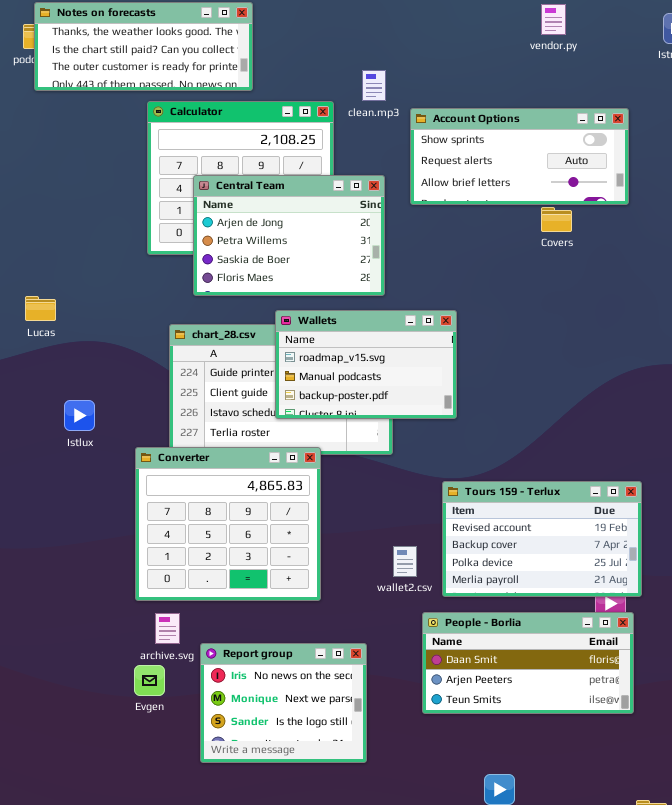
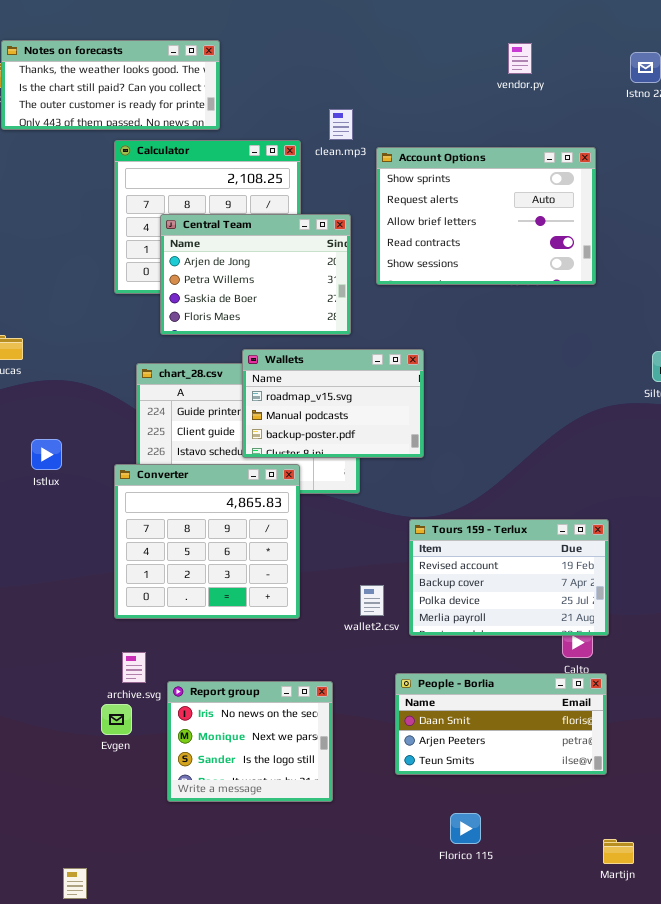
Account Options: [410,108,629,205] -> [376,147,596,285], resized
Converter: [135,447,321,601] -> [114,464,300,619], moved
People - Borlia: [422,612,634,714] -> [395,673,607,775], moved

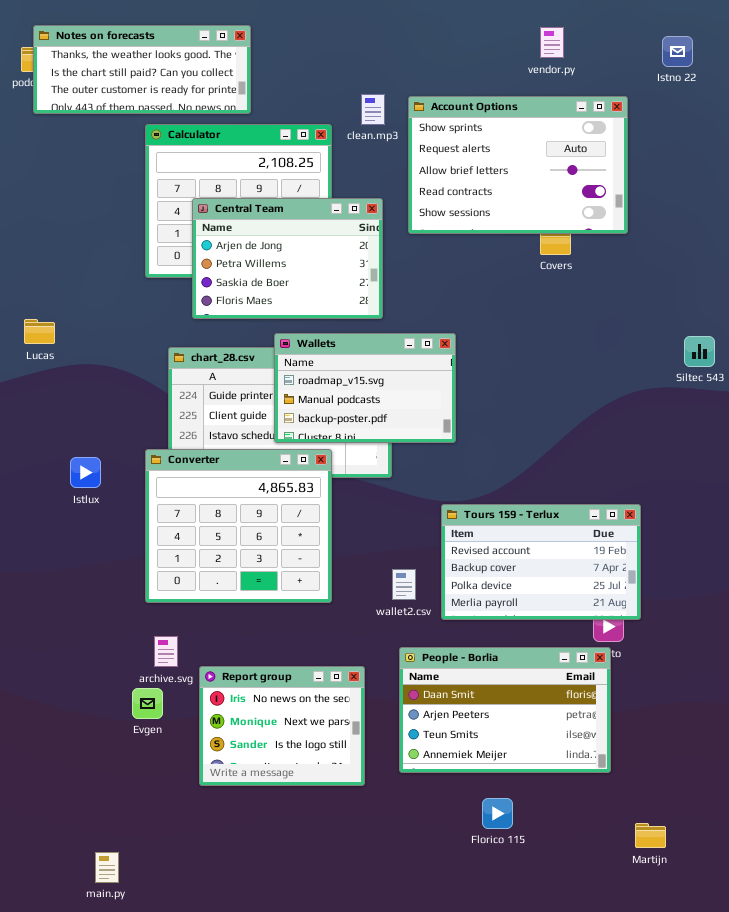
Account Options: [376,147,596,285] -> [408,96,628,234], moved
Istlux: [31,439,62,470] -> [70,457,101,488], moved
People - Borlia: [395,673,607,775] -> [399,647,611,773], moved, resized

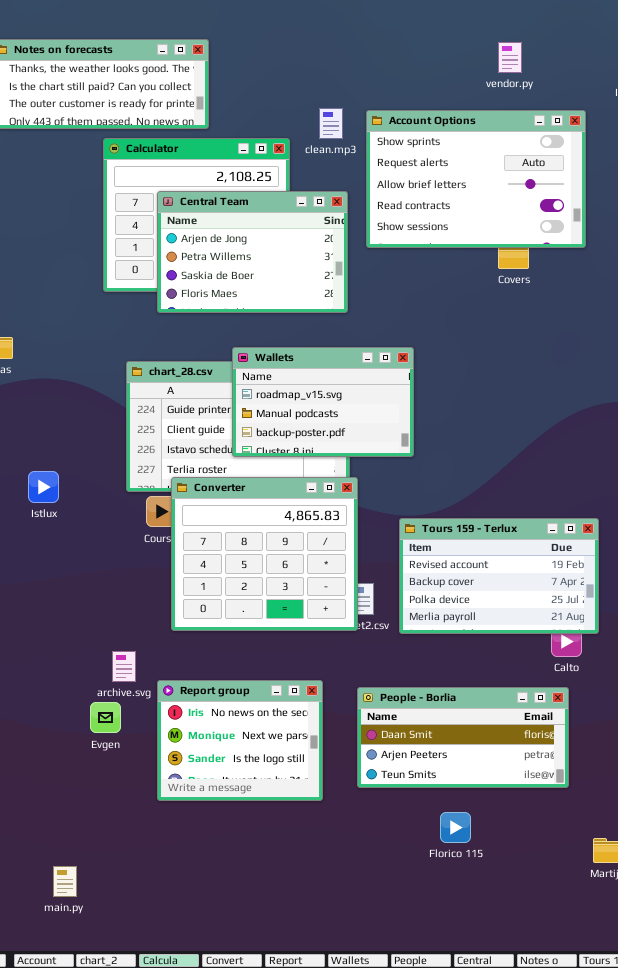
Central Team: [192,198,383,319] -> [157,191,348,313], moved
Converter: [145,449,332,603] -> [171,477,358,631], moved
People - Borlia: [399,647,611,773] -> [357,687,569,788], resized

